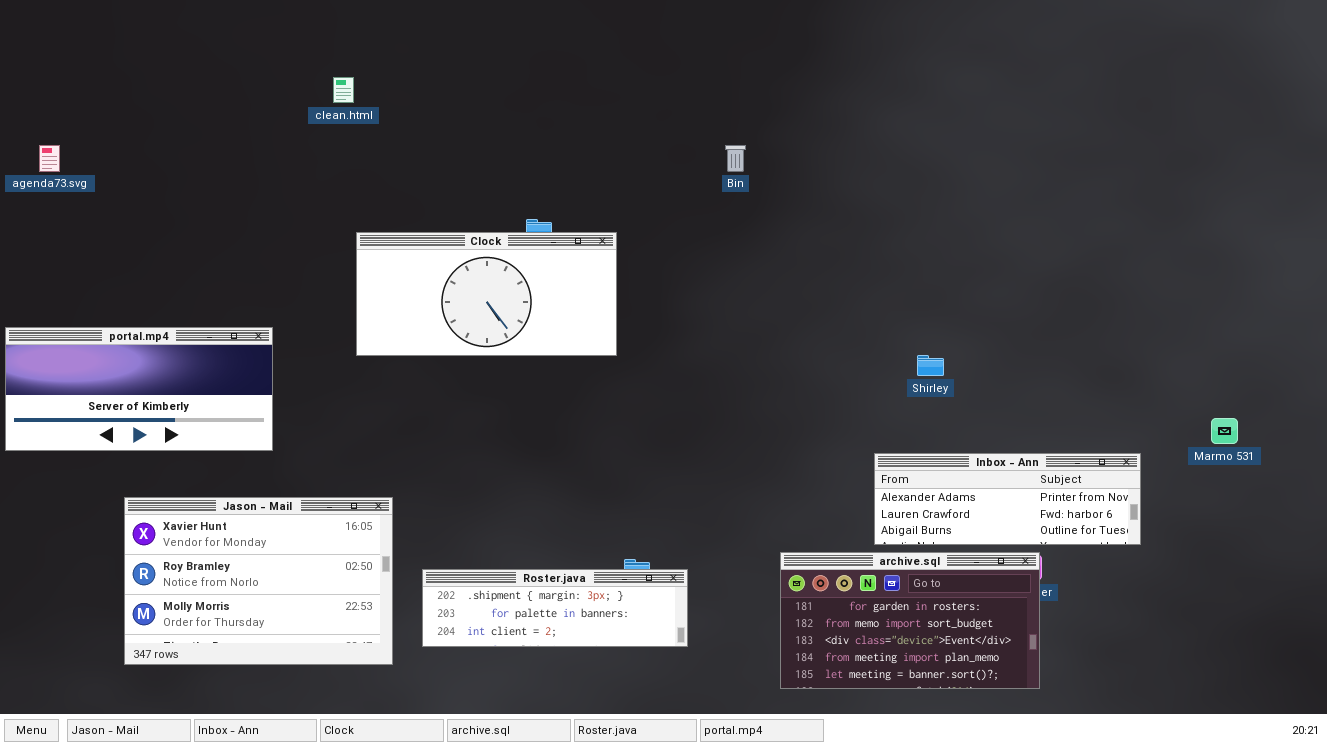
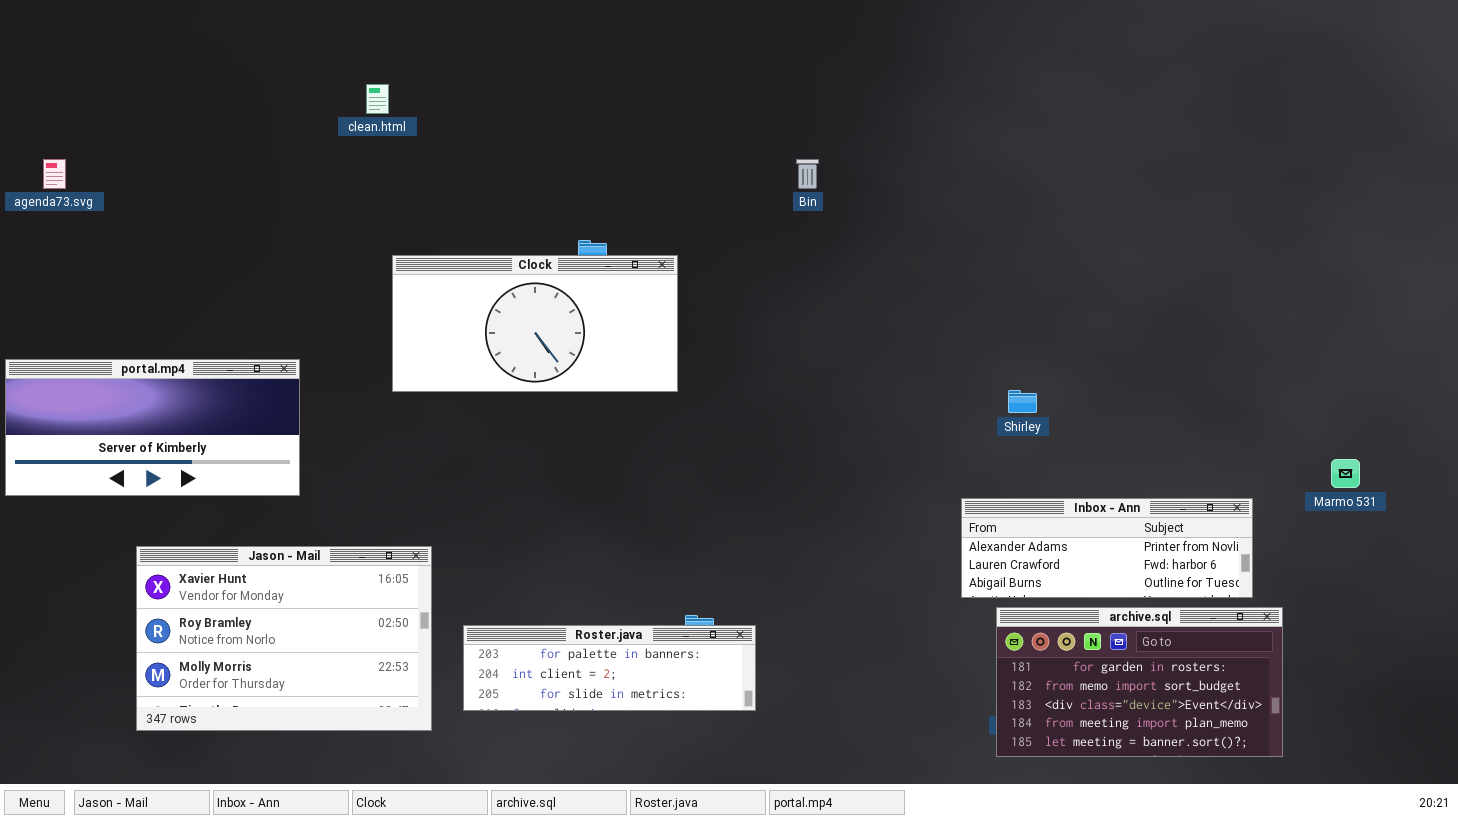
archive.sql: [780,552,1040,689] -> [996,607,1283,757], moved
Roster.java: [422,569,688,647] -> [463,625,756,711], scrolled down 1 row

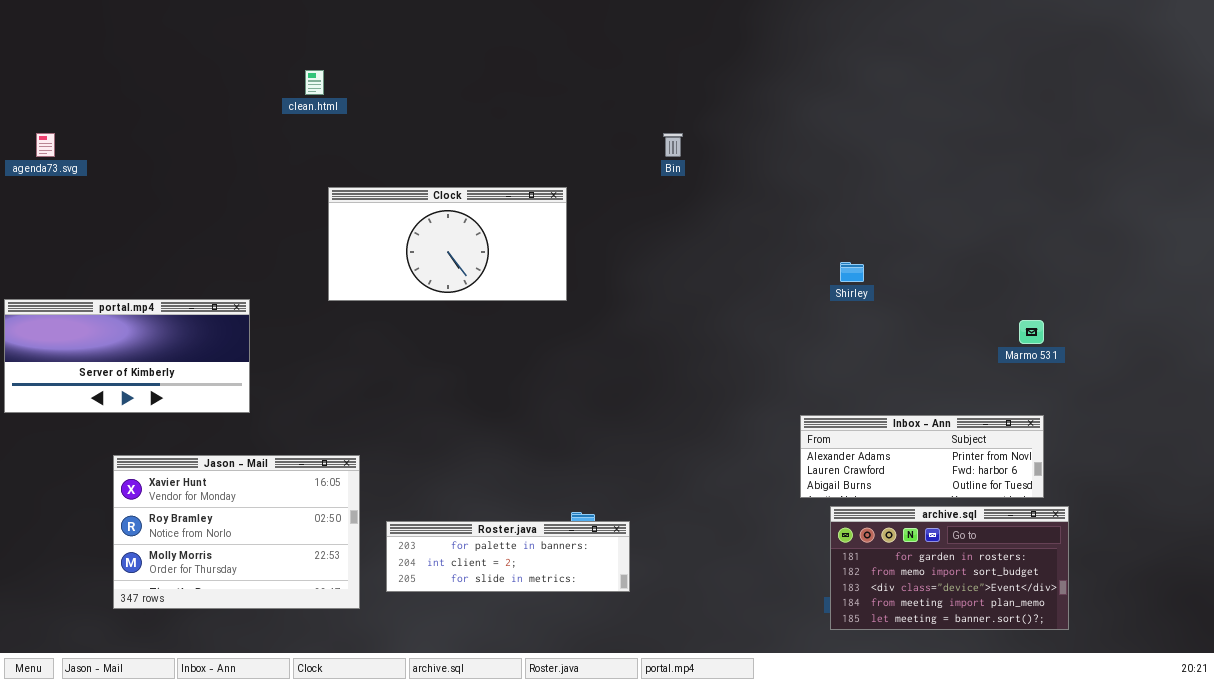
Clock: [392,255,678,392] -> [328,187,567,301], moved
Shirley: [1008,390,1037,413] -> [840,262,864,282], moved
Marmo 531: [1331,459,1360,488] -> [1019,320,1044,344], moved

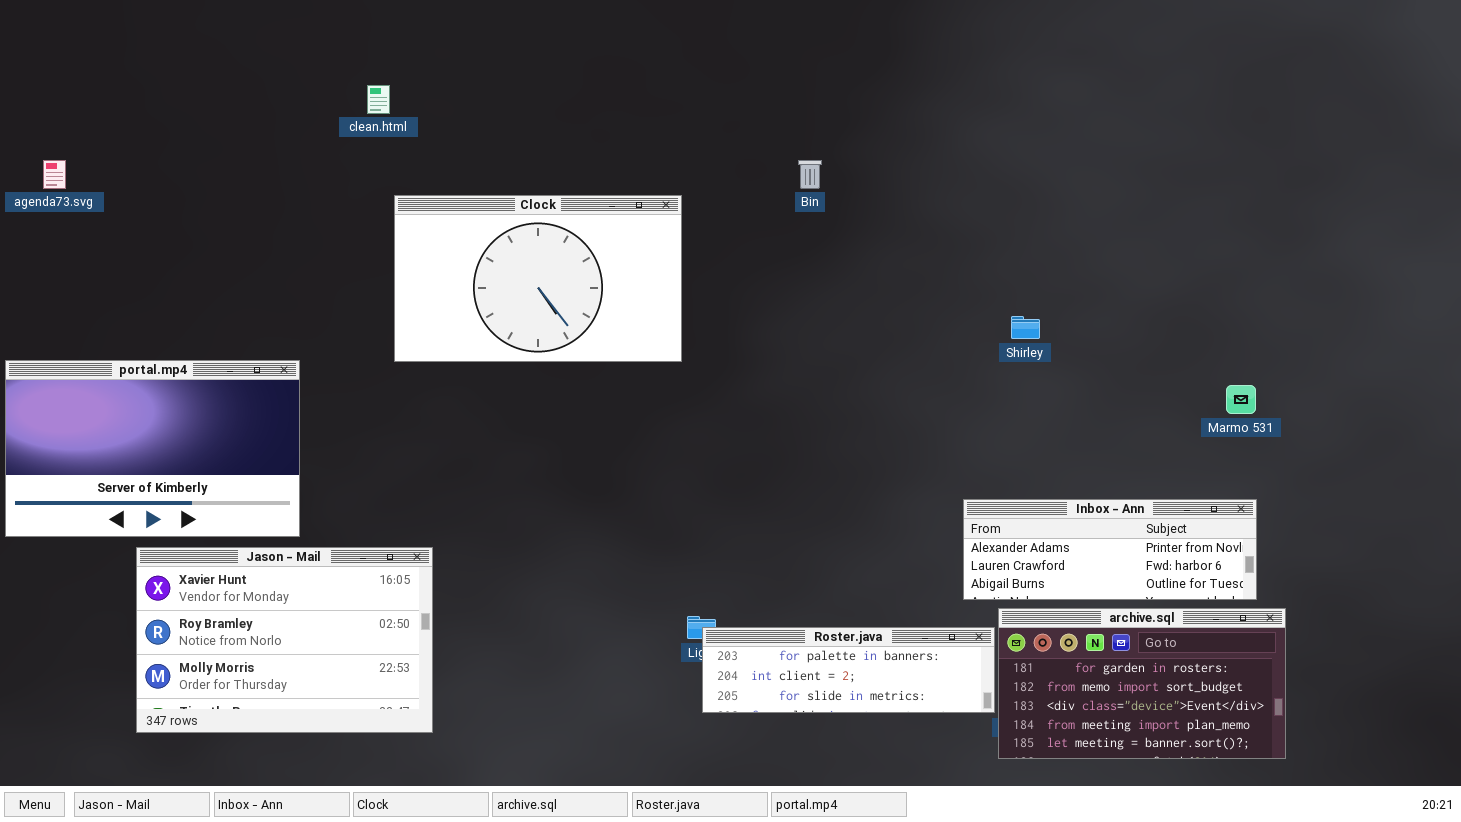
Clock: [328,187,567,301] -> [394,195,682,362], resized
portal.mp4: [4,299,250,413] -> [5,360,300,537], resized
Roster.java: [386,521,630,592] -> [702,627,995,713], moved

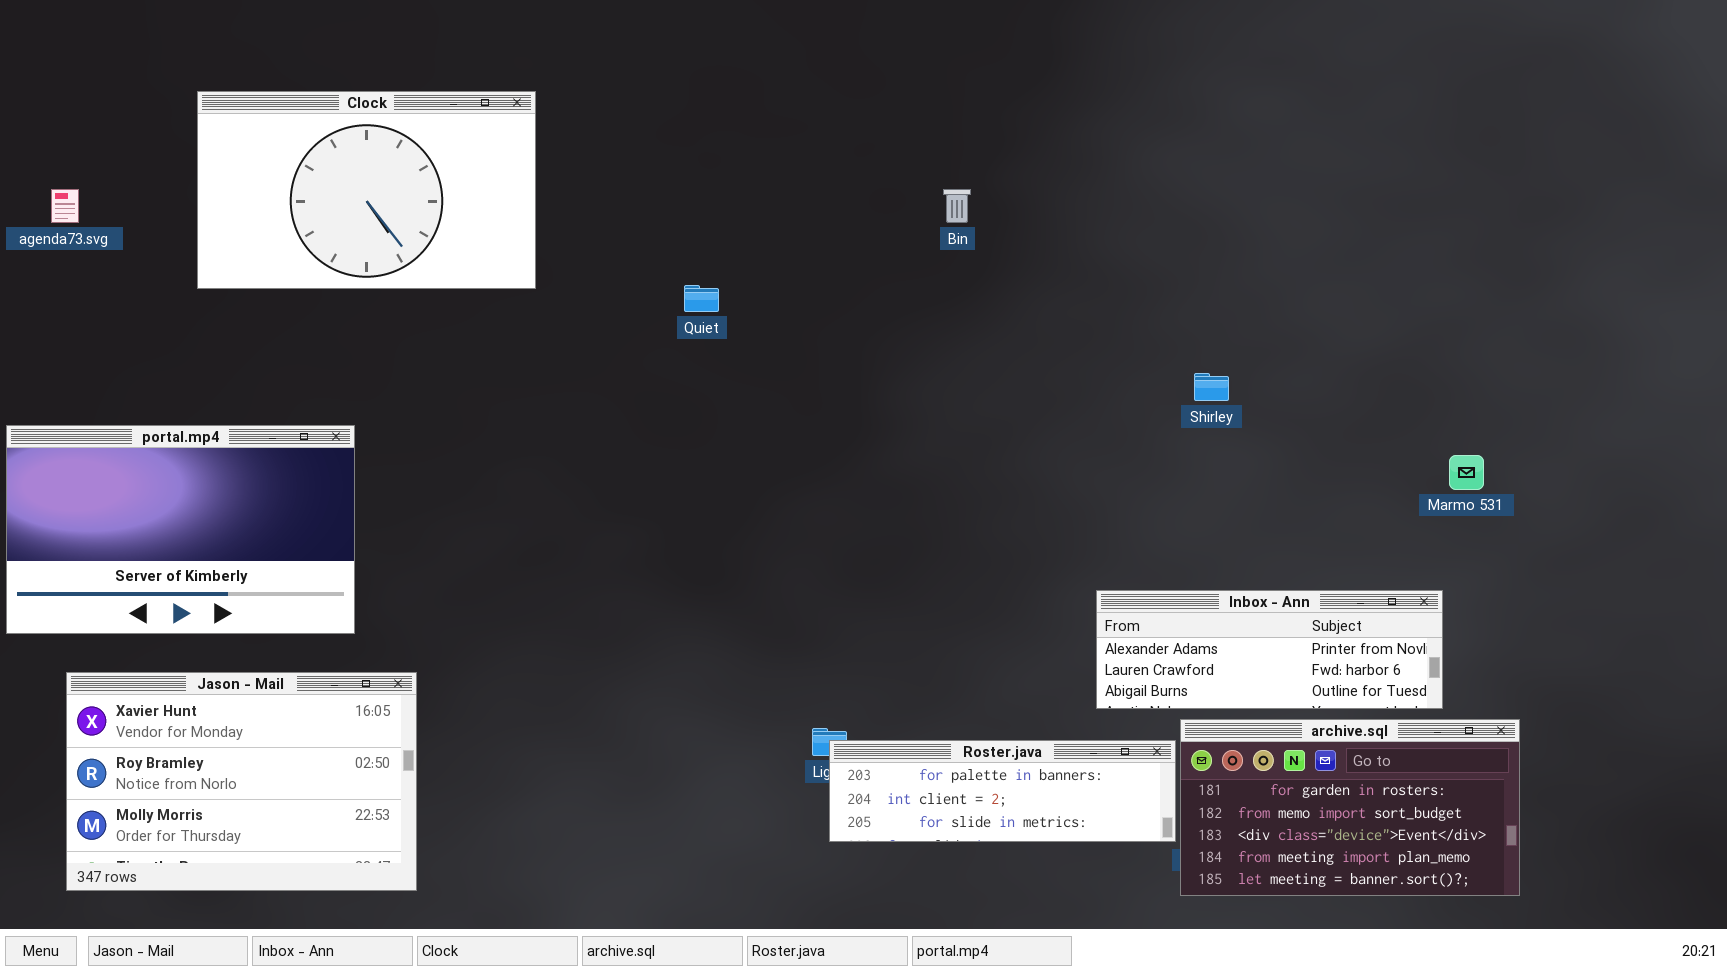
Clock: [394,195,682,362] -> [197,91,536,289], moved
Inbox - Ann: [963,499,1257,600] -> [1096,590,1443,709], moved
Jason - Mail: [136,547,433,733] -> [66,672,417,891], moved

